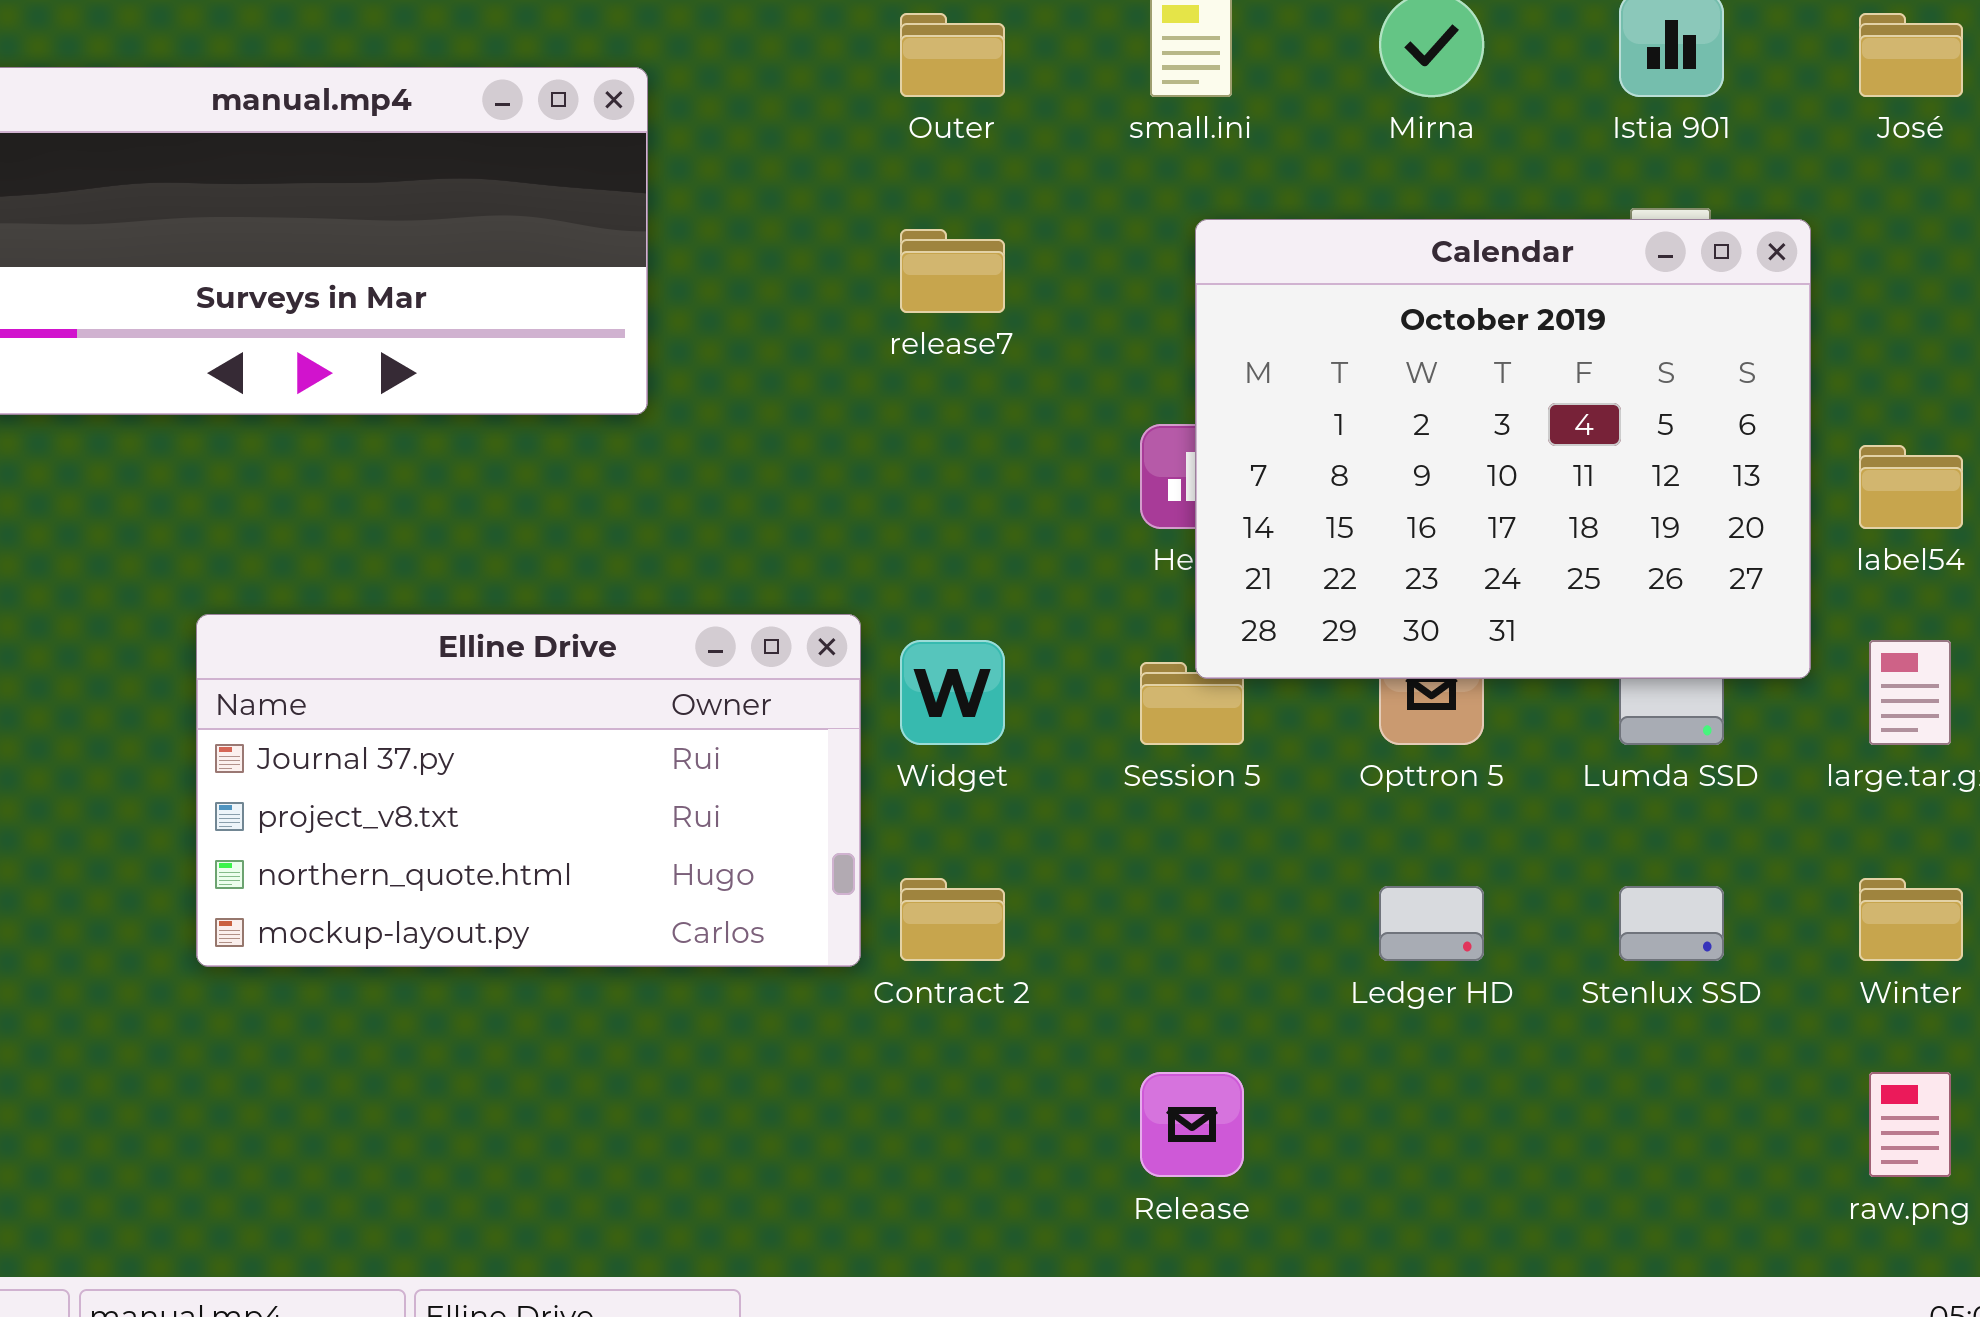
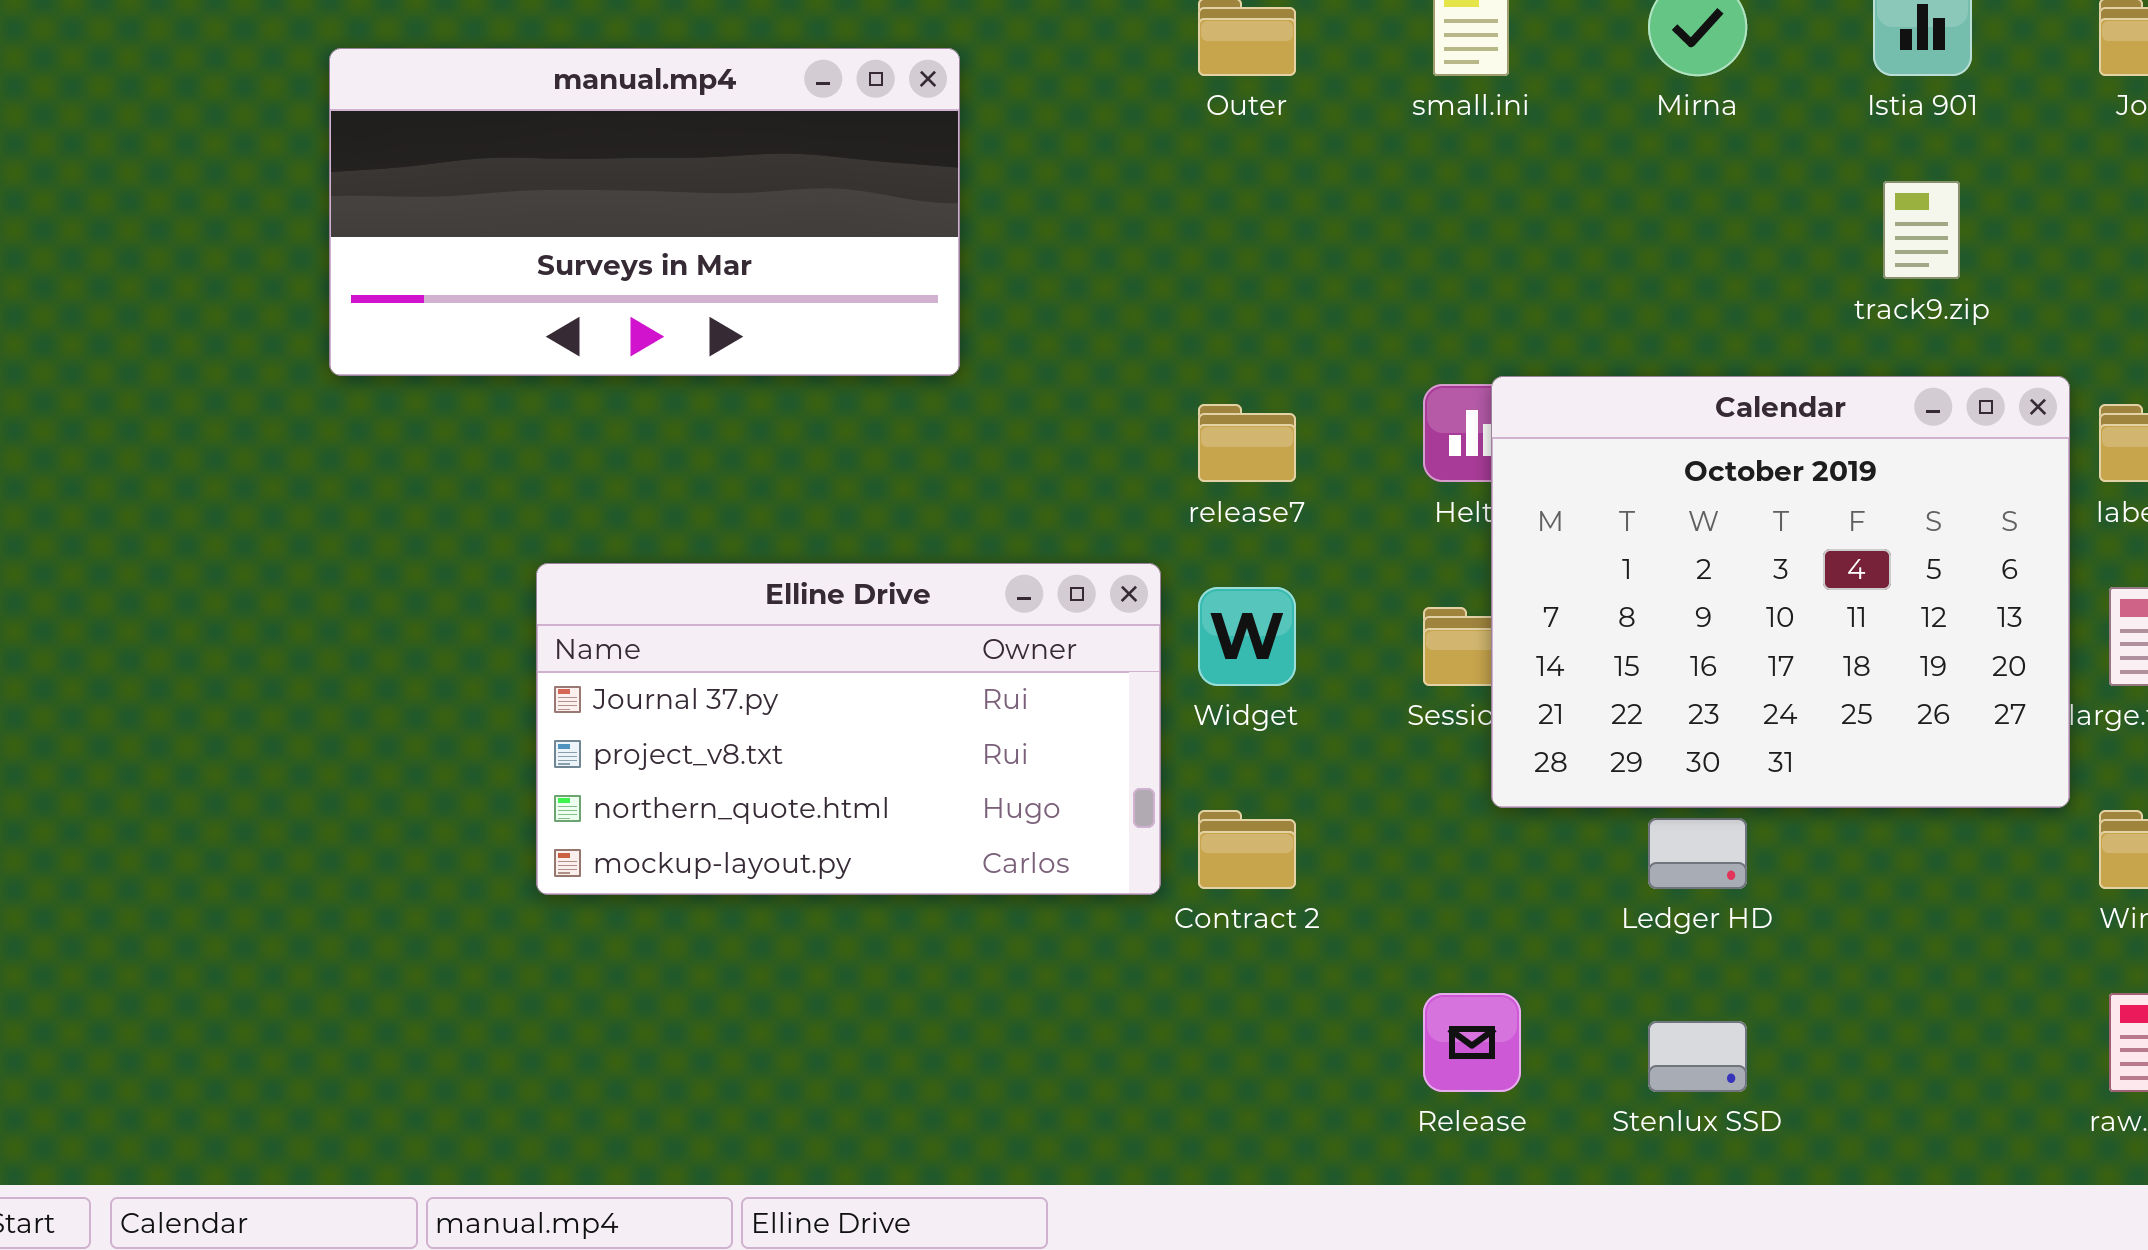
Calendar: [1195,219,1811,679] -> [1491,376,2070,808], moved
release7: [900,229,1005,313] -> [1198,404,1296,482], moved
Stenlux SSD: [1619,886,1724,961] -> [1648,1021,1747,1092], moved

